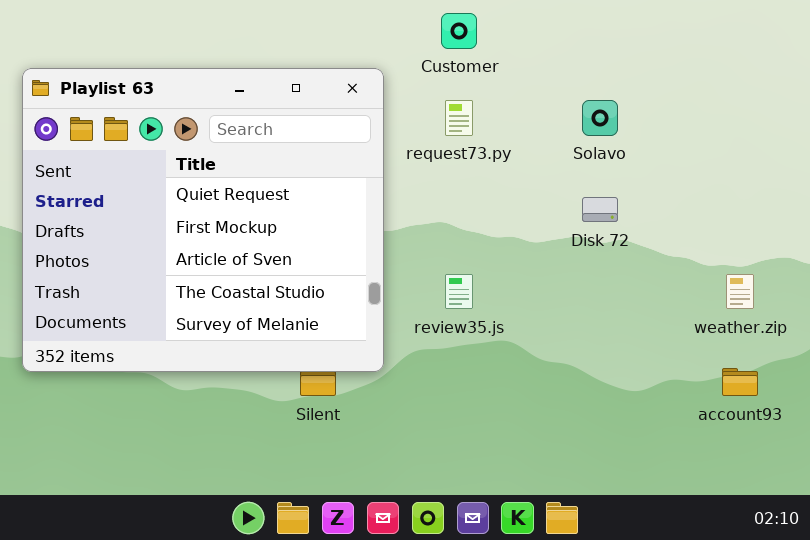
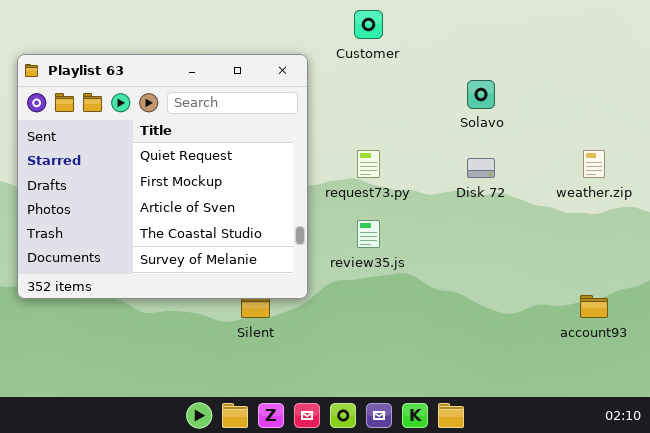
request73.py: [445,100,473,136] -> [357,150,380,178], moved
weather.zip: [726,274,754,309] -> [583,150,605,178], moved

